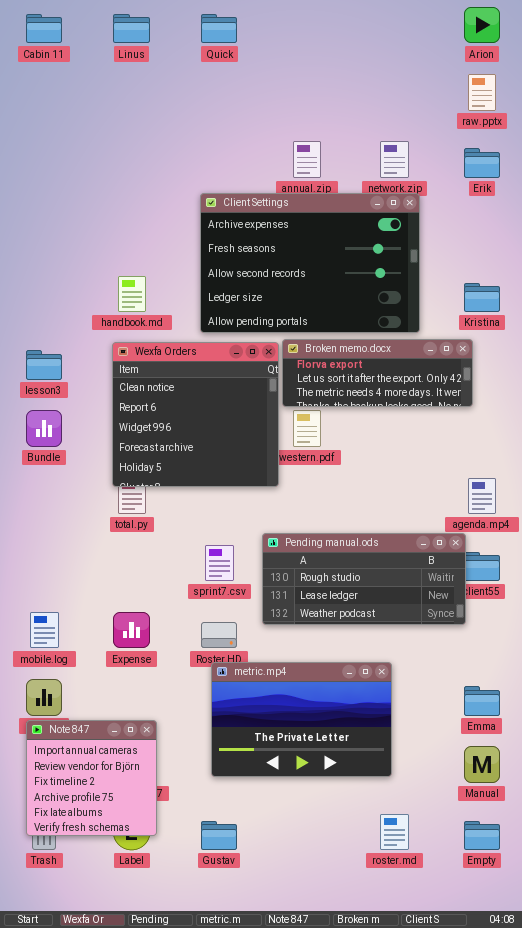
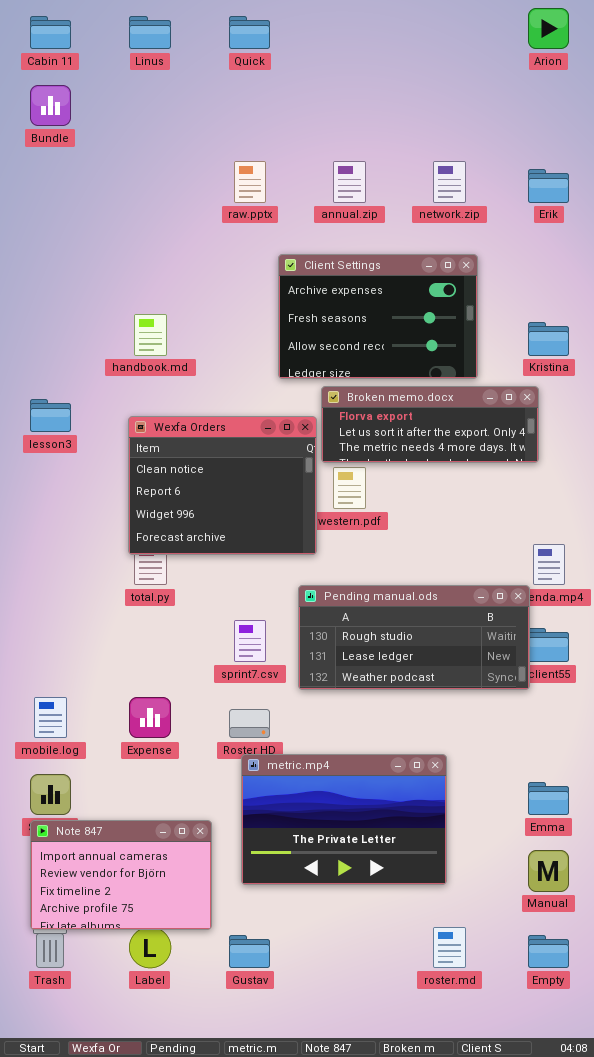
raw.pptx: [468,74,496,111] -> [234,161,266,203], moved
Client Settings: [200,193,420,333] -> [278,254,478,379], resized
Wexfa Orders: [112,342,279,487] -> [128,416,317,555], resized
Bundle: [26,410,62,447] -> [30,85,71,126], moved
Pending manual.ods: [262,533,466,625] -> [298,585,530,690], moved
Note 847: [26,720,157,836] -> [30,820,212,930], resized

